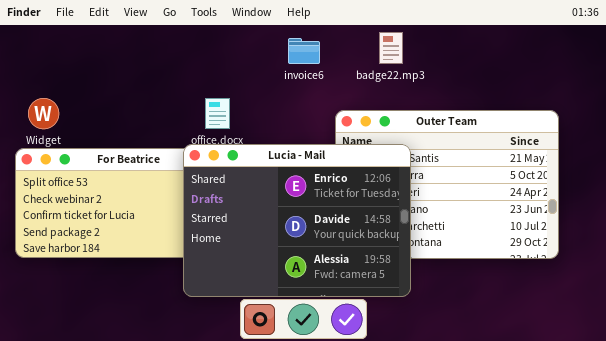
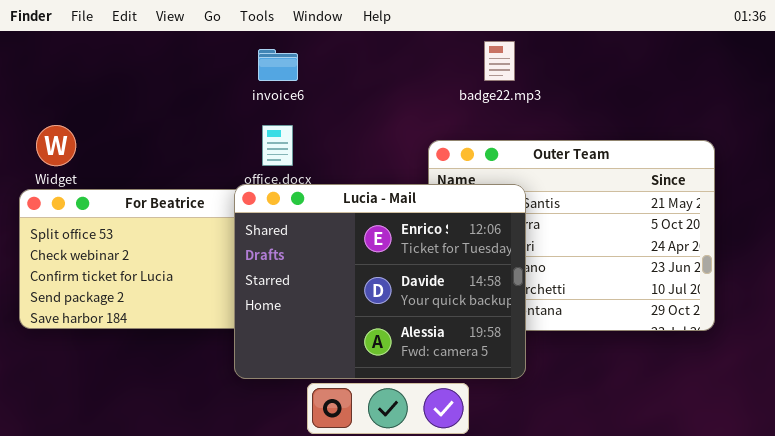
invoice6: [288,38,320,64] -> [258,49,298,81], moved

